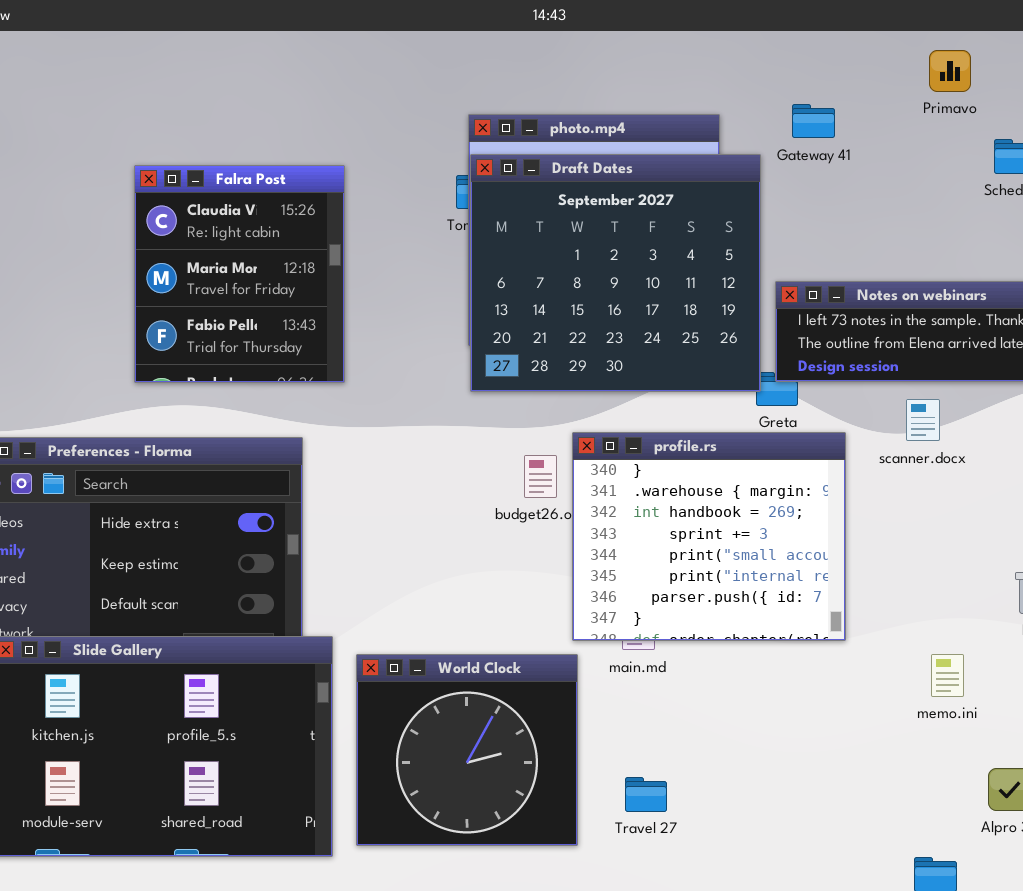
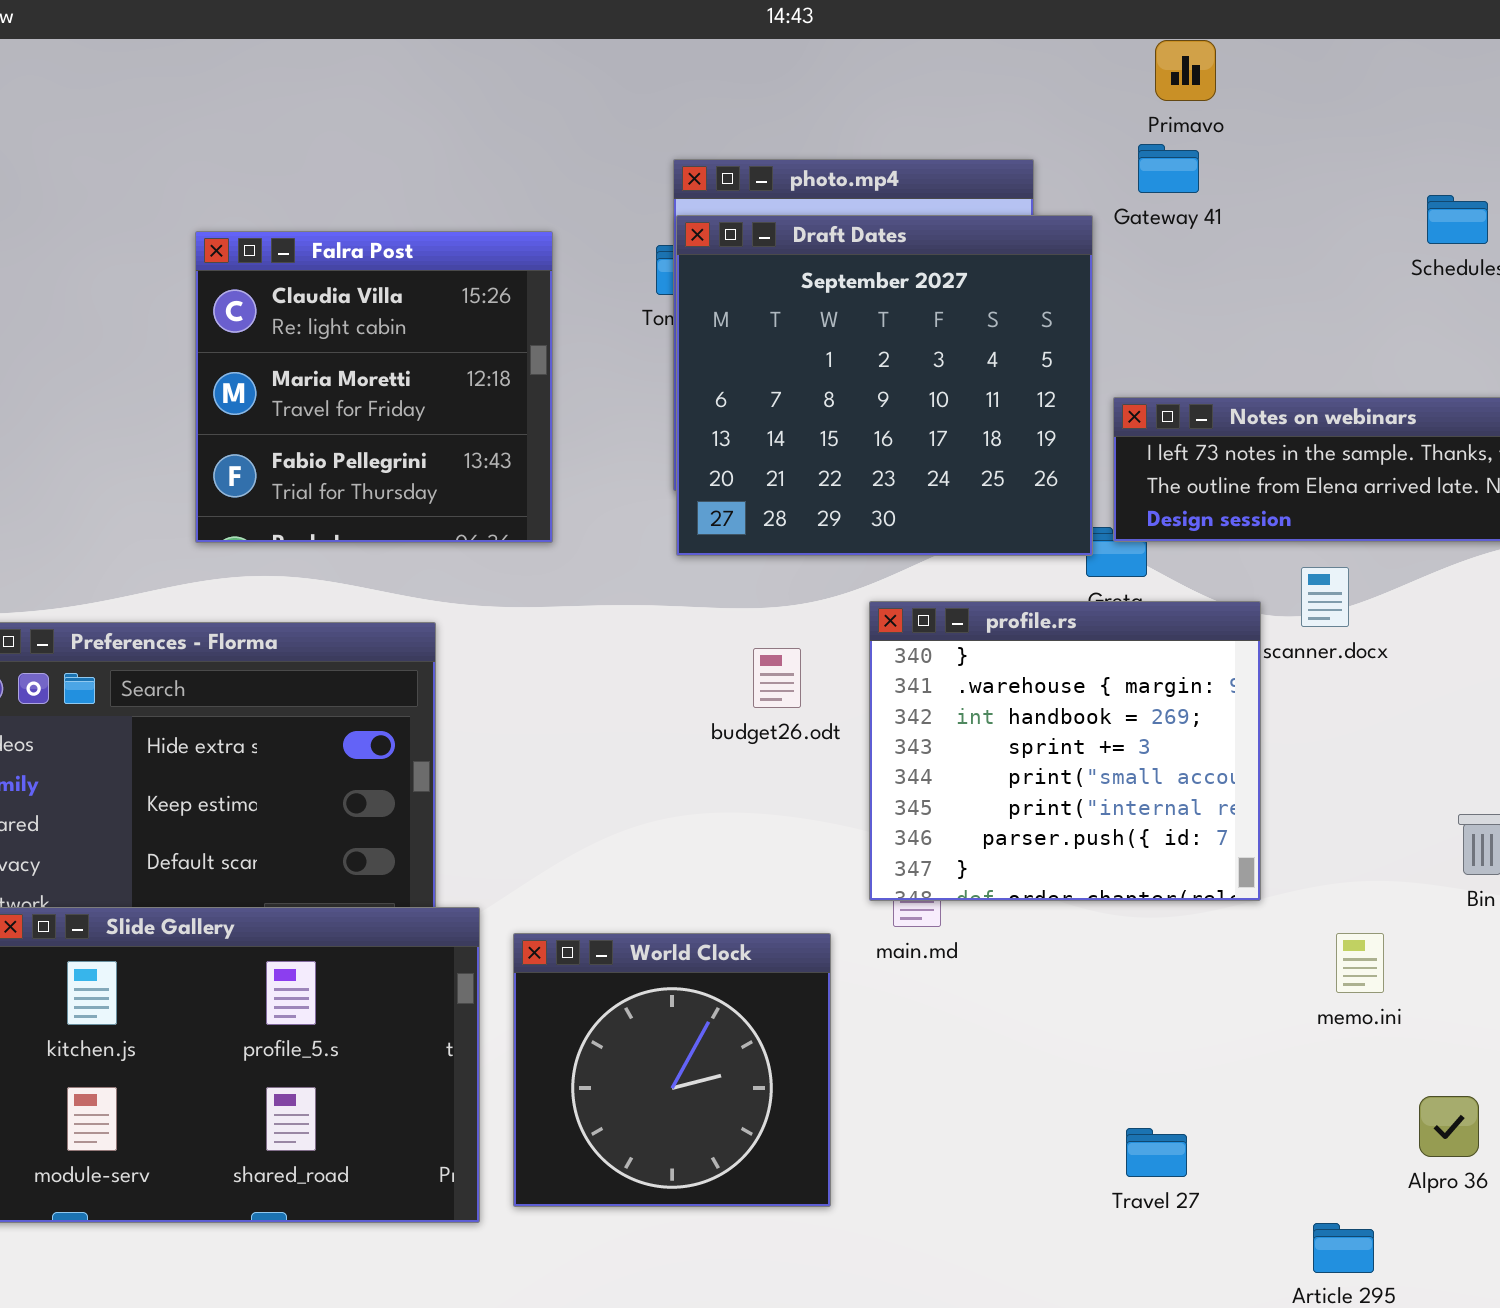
Primavo: [929,50,971,92] -> [1155,40,1216,101], moved
Falra Post: [134,165,345,383] -> [195,231,553,543], resized
profile.rs: [572,432,846,641] -> [869,601,1261,901], moved
Travel 27: [625,777,667,812] -> [1126,1128,1187,1177], moved

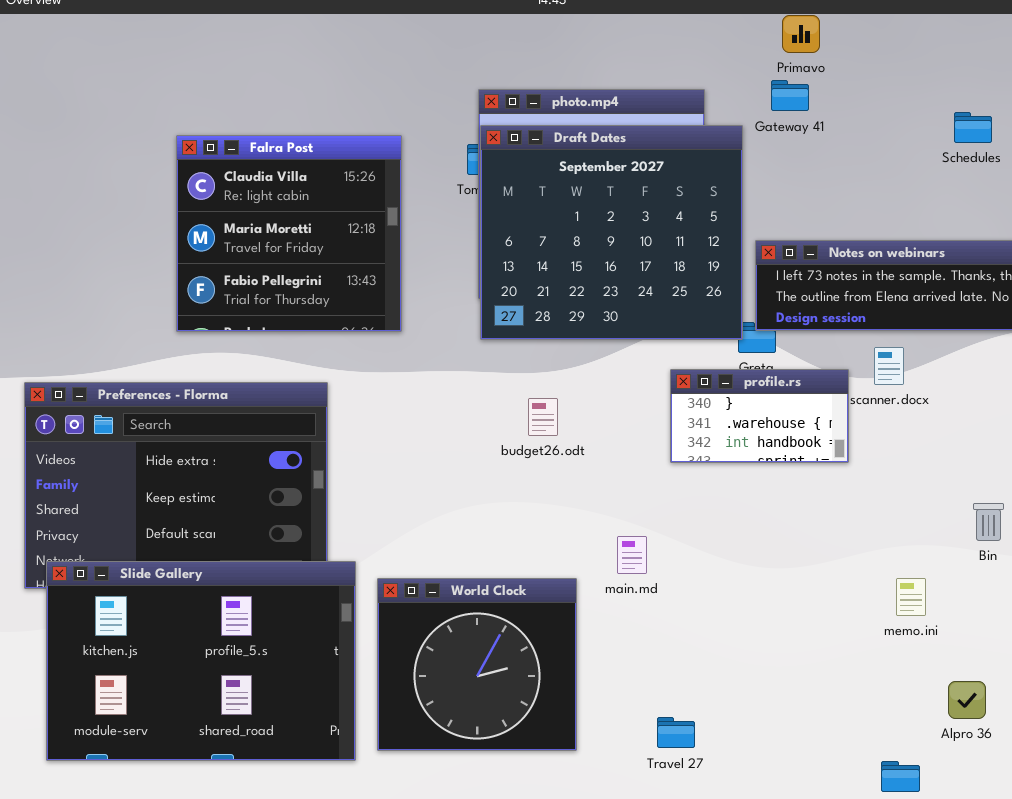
profile.rs: [869,601,1261,901] -> [670,369,849,463], resized
Travel 27: [1126,1128,1187,1177] -> [657,717,695,748], moved

